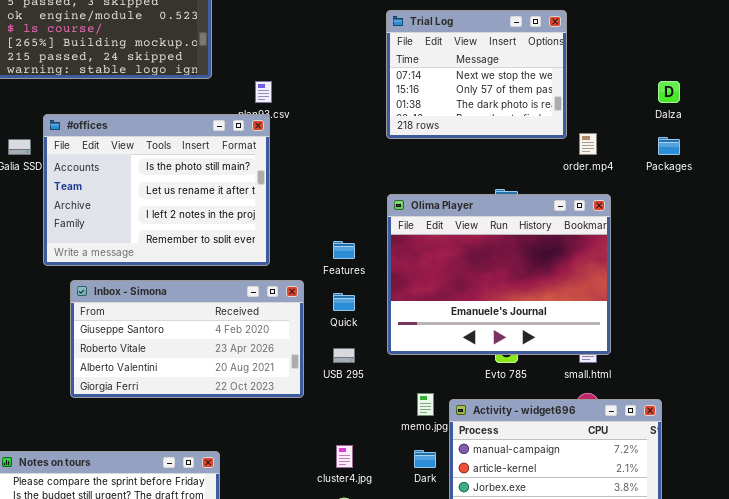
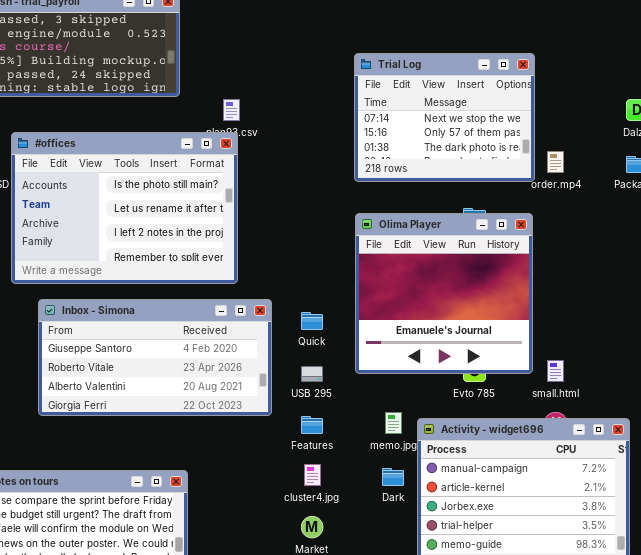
Trial Log: [386,10,567,139] -> [354,53,535,182], moved
Olima Player: [387,194,611,355] -> [355,213,533,374], resized
Features: [333,241,355,259] -> [301,416,323,434], moved

